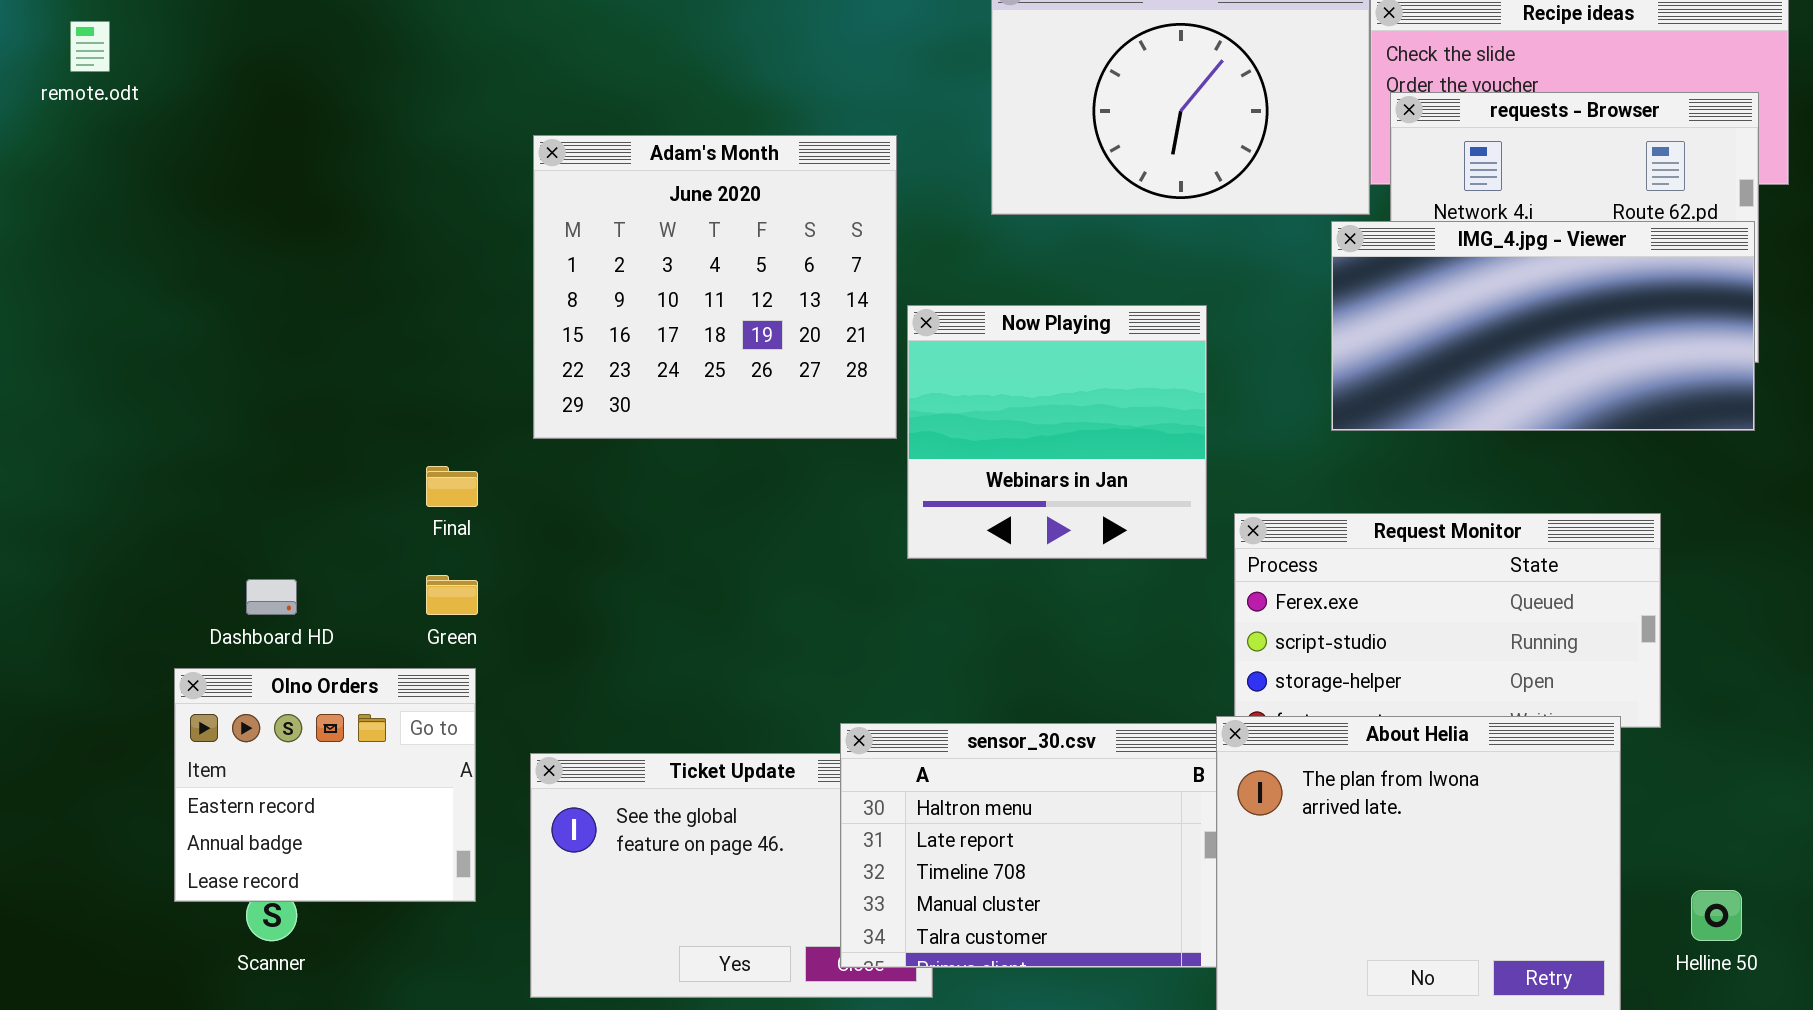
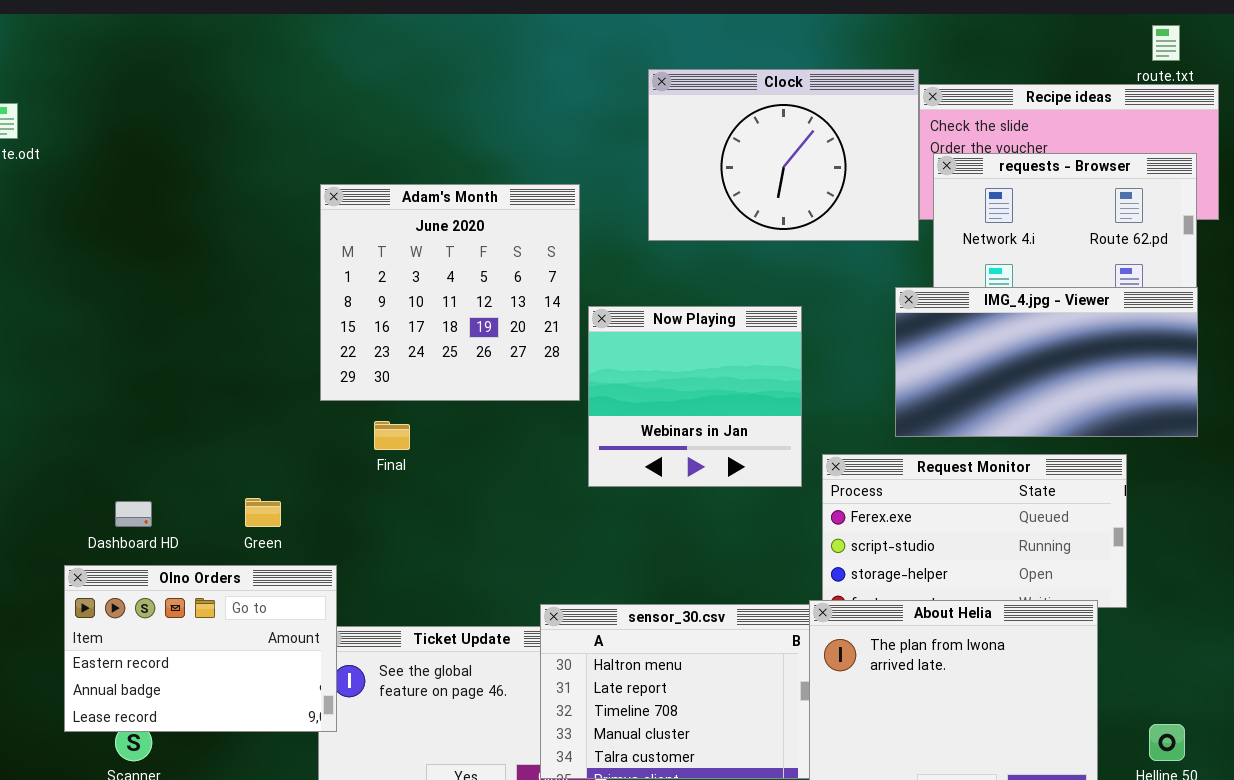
IMG_4.jpg - Viewer: [1331,221,1755,431] -> [895,287,1198,437], moved
Final: [426,466,478,507] -> [374,421,410,450], moved
Olno Orders: [174,668,476,902] -> [64,565,337,732], resized

